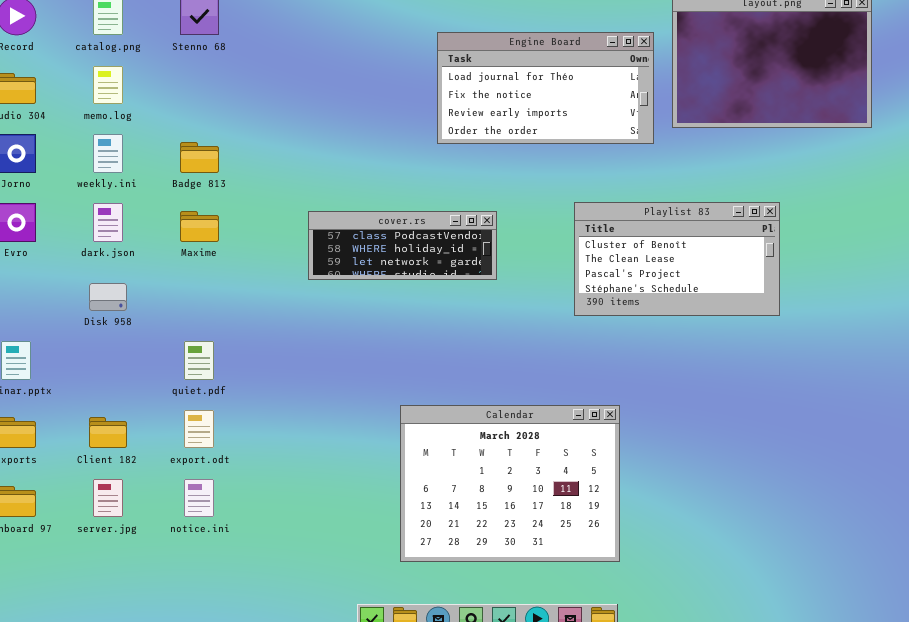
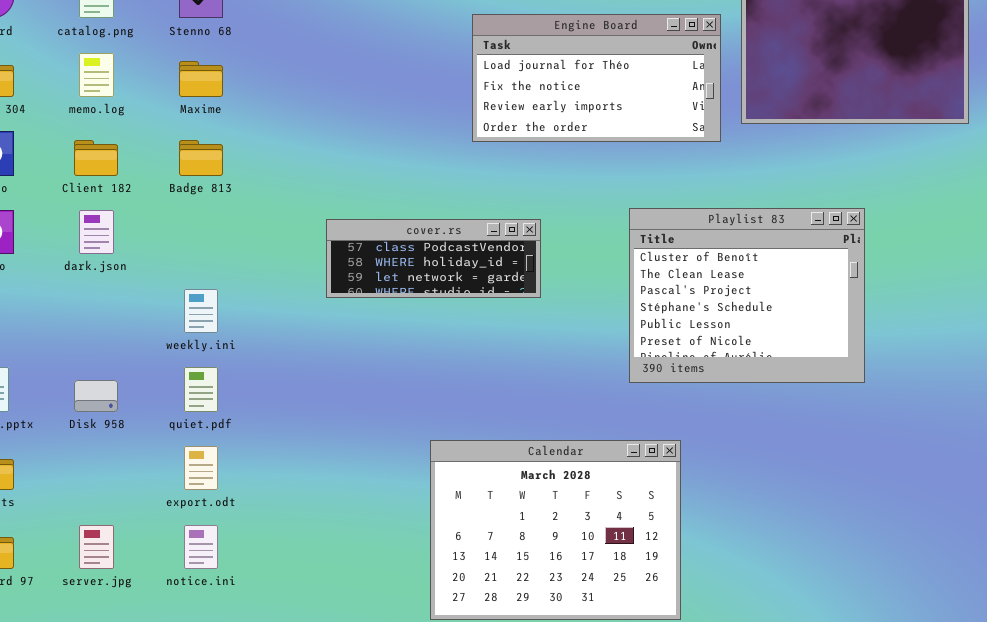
weekly.ini: [93,134,123,173] -> [184,289,218,333], moved
Playlist 83: [574,202,780,316] -> [629,208,865,383], resized
Maxime: [180,211,219,242] -> [179,61,223,97], moved
Disk 958: [89,283,127,311] -> [74,380,118,412], moved
Client 182: [89,417,127,448] -> [74,140,118,176], moved

